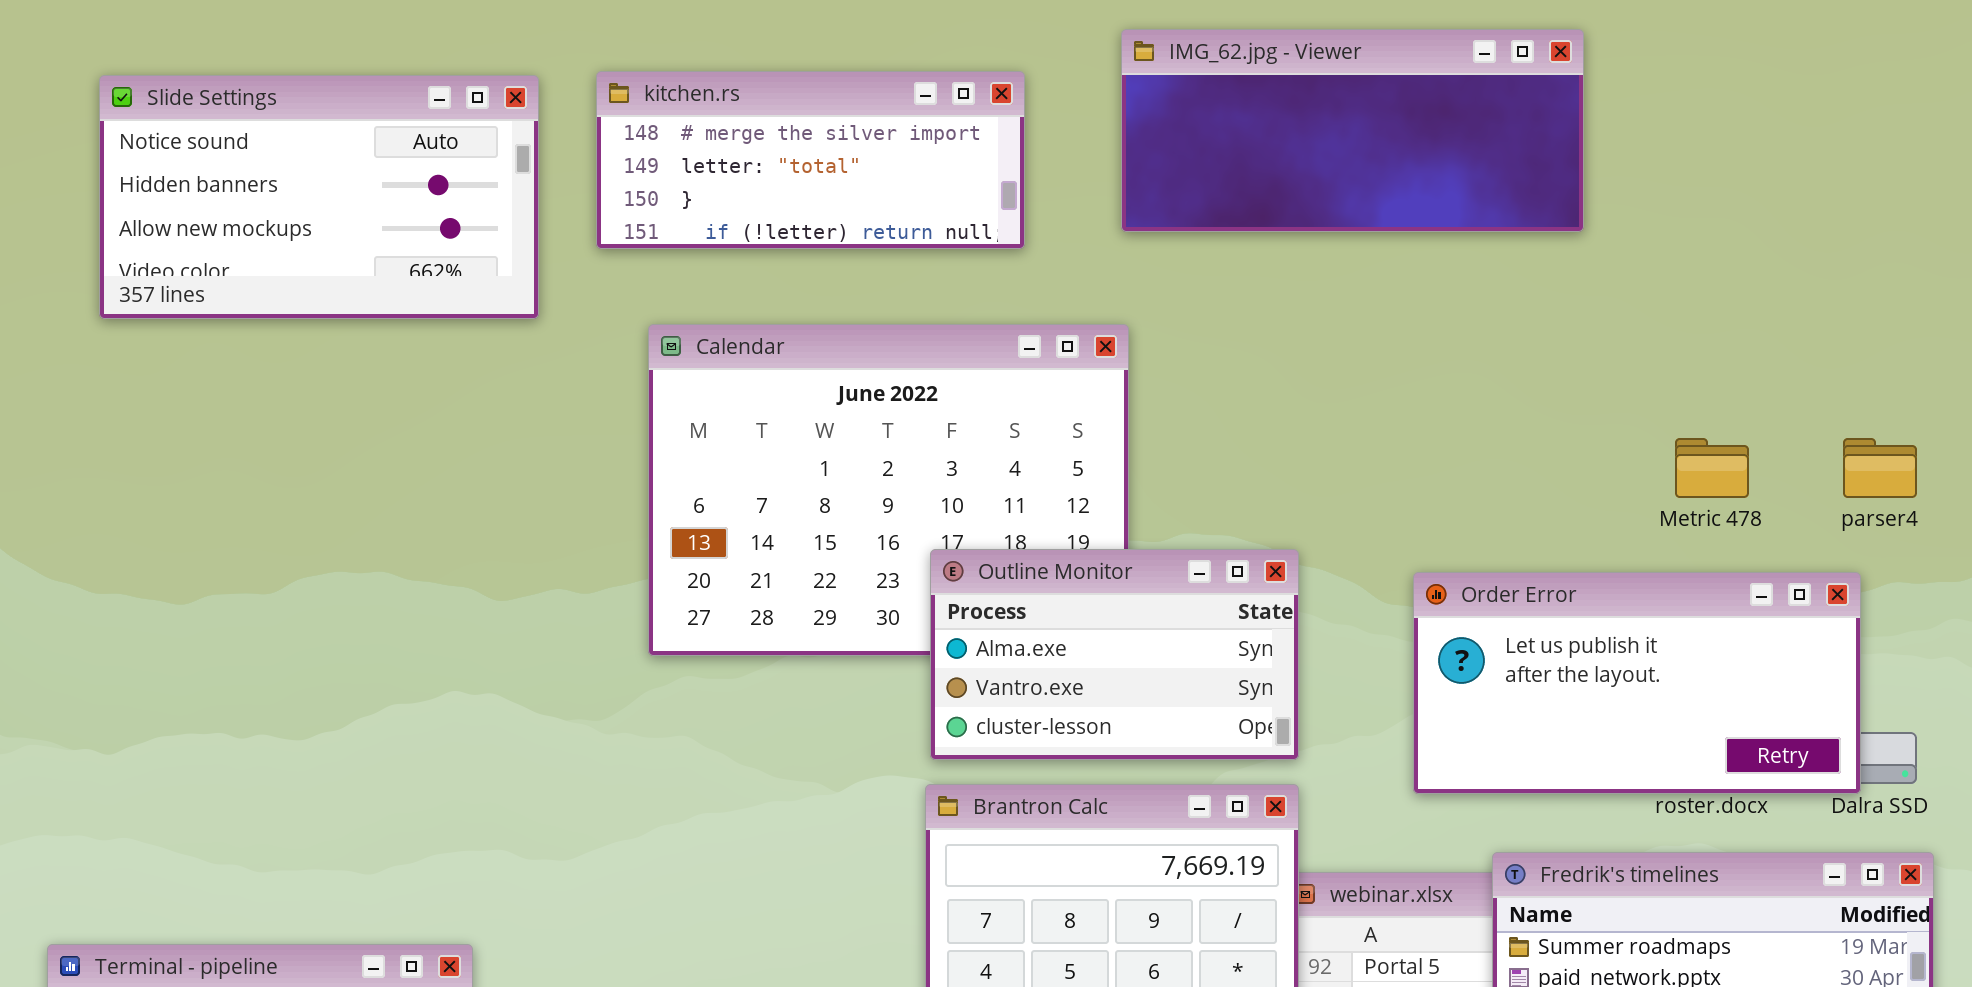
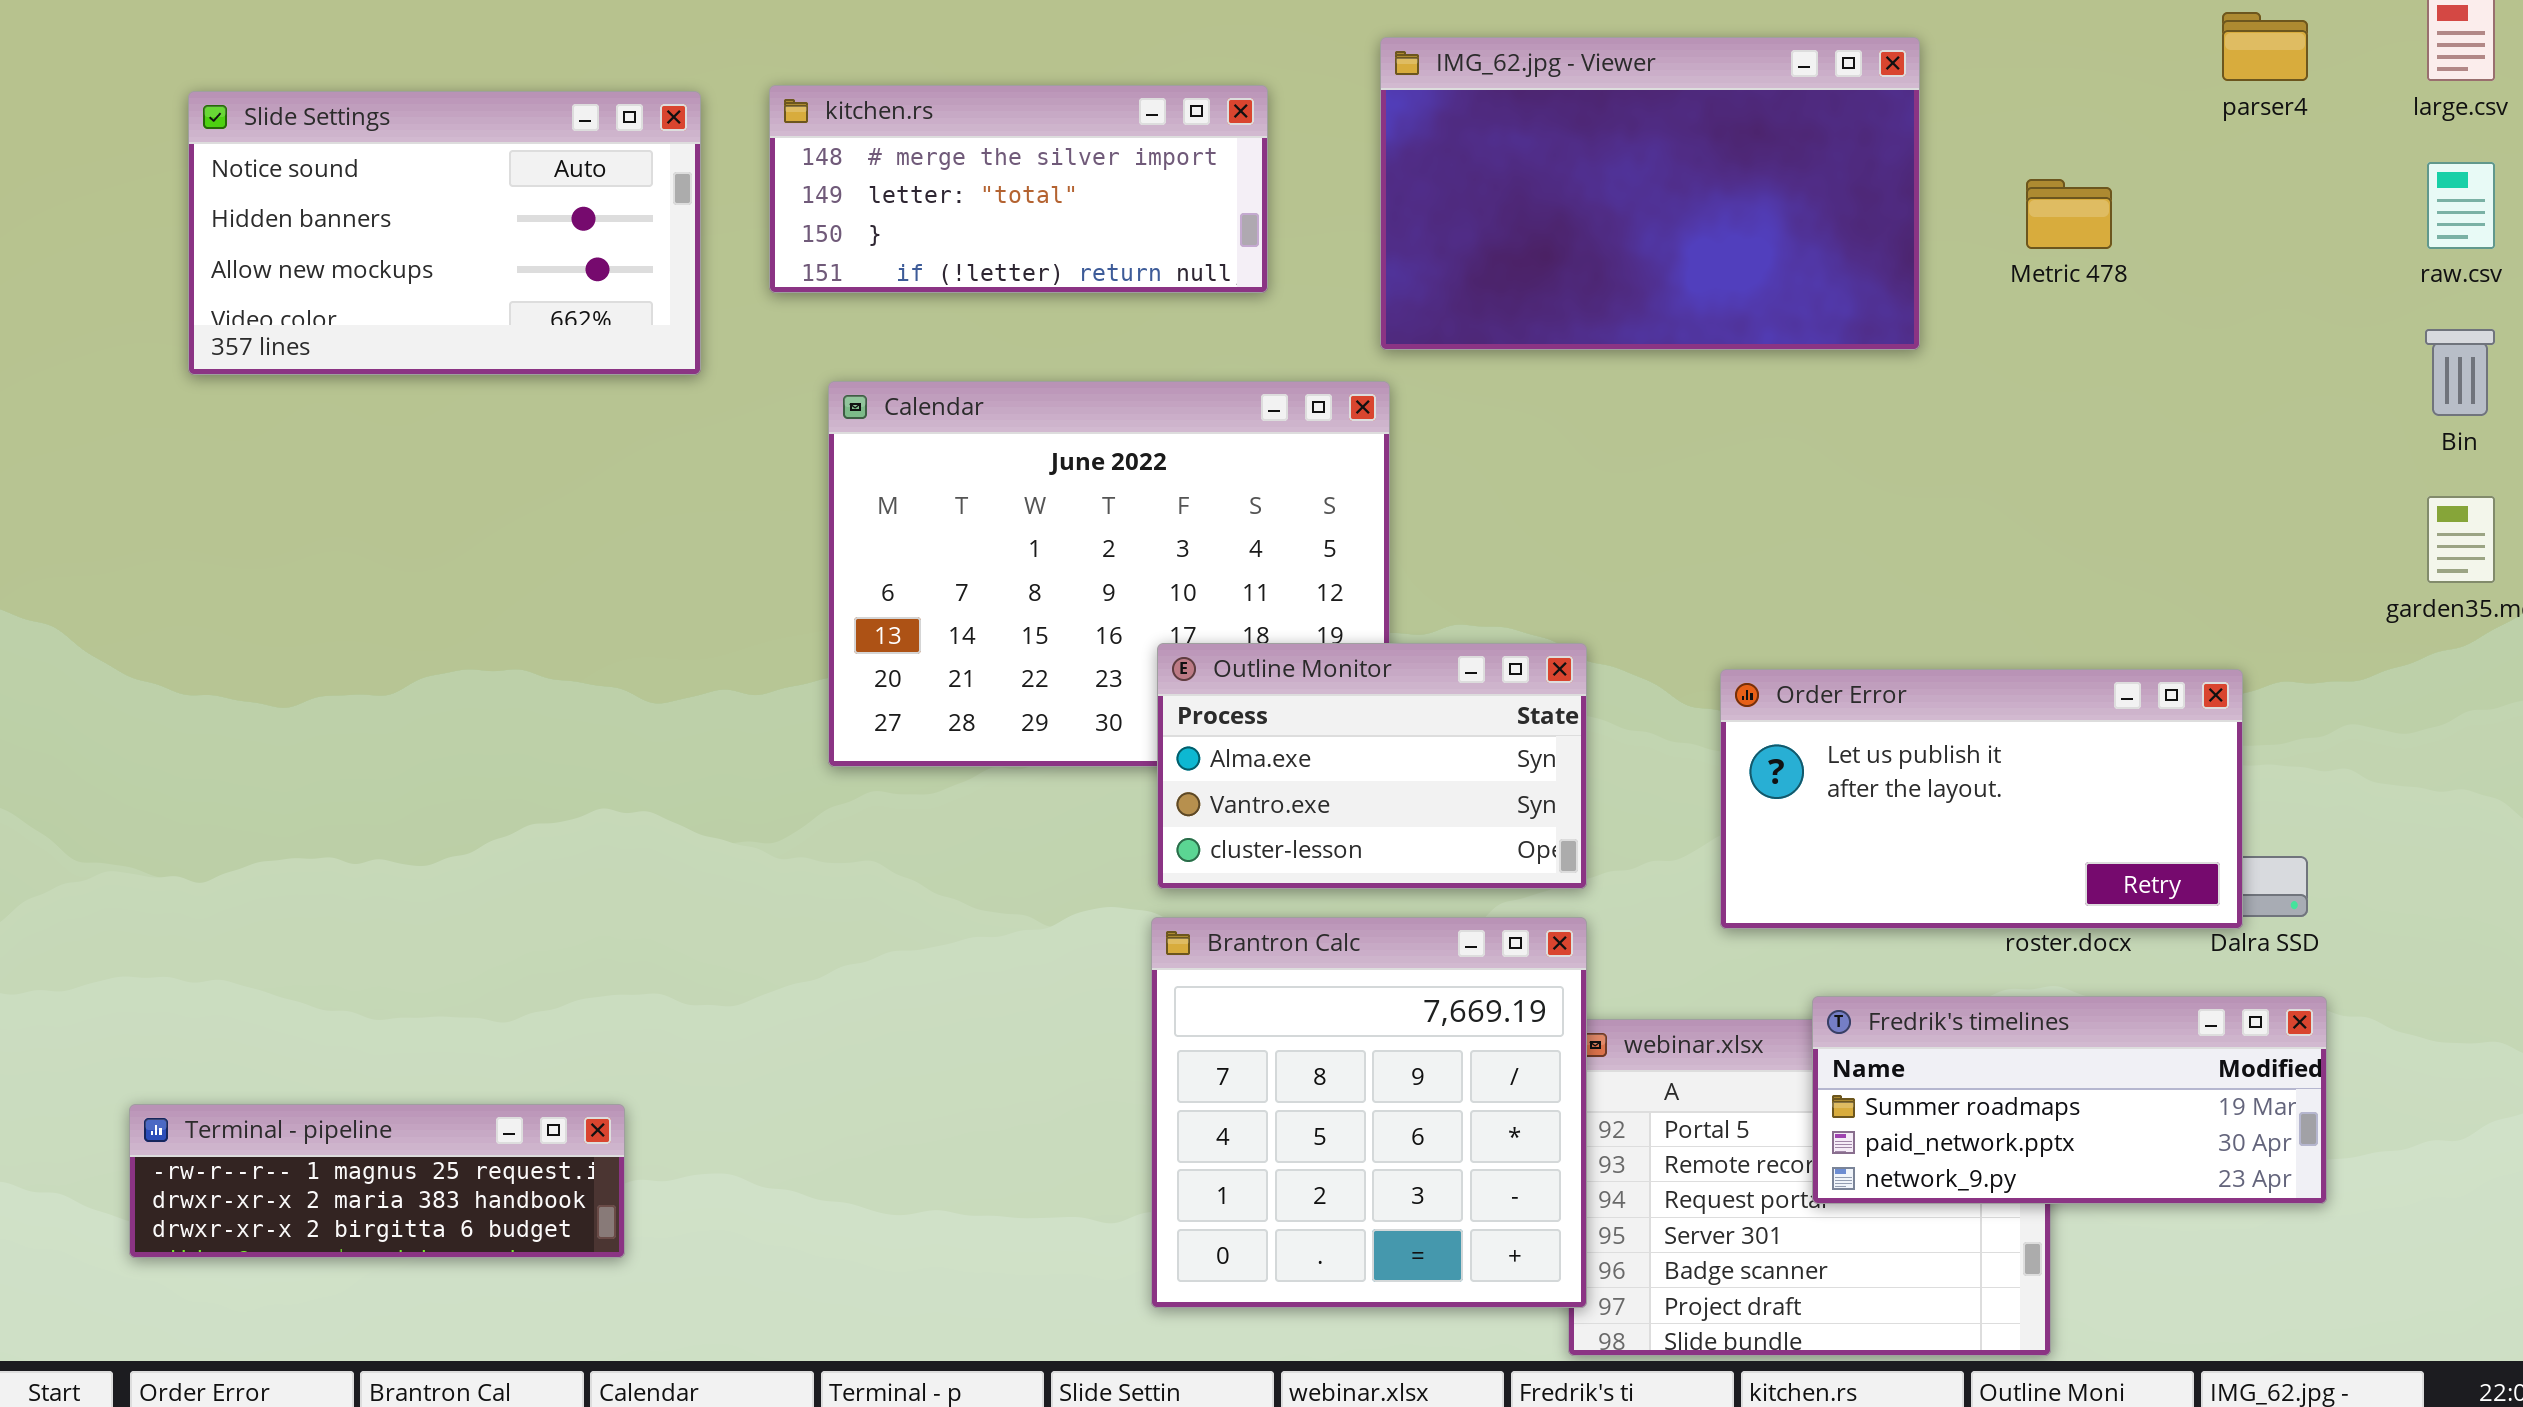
IMG_62.jpg - Viewer: [1121,29,1584,232] -> [1380,37,1920,350], resized
Metric 478: [1675,438,1749,498] -> [2026,179,2112,249], moved
parser4: [1843,438,1917,498] -> [2222,12,2308,81], moved

